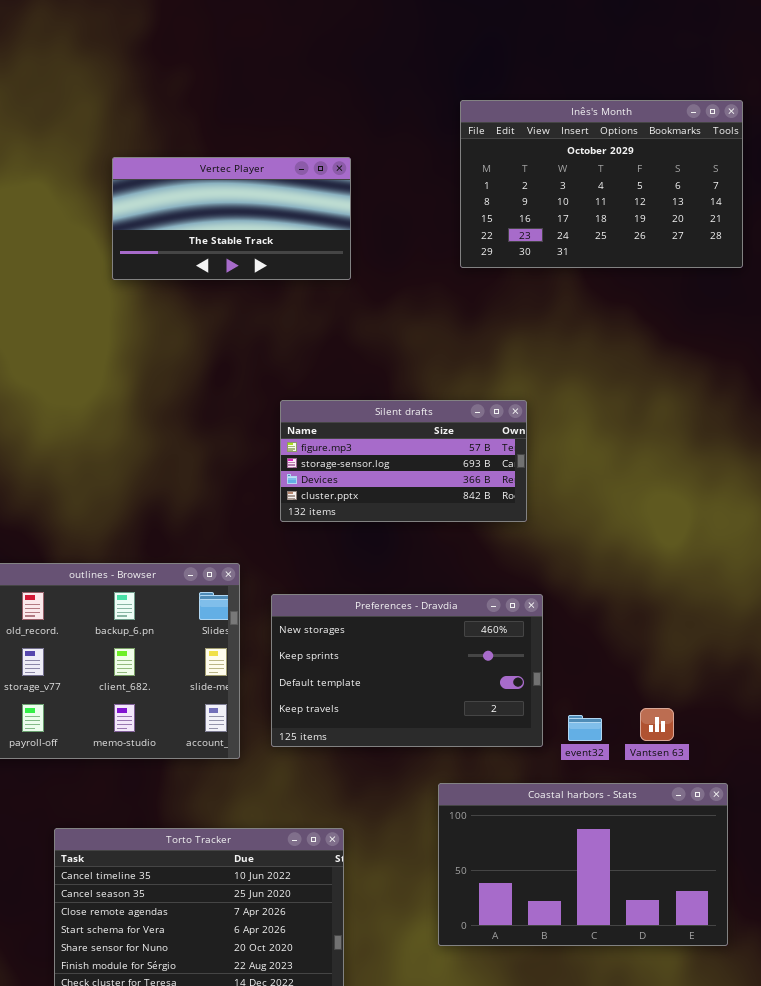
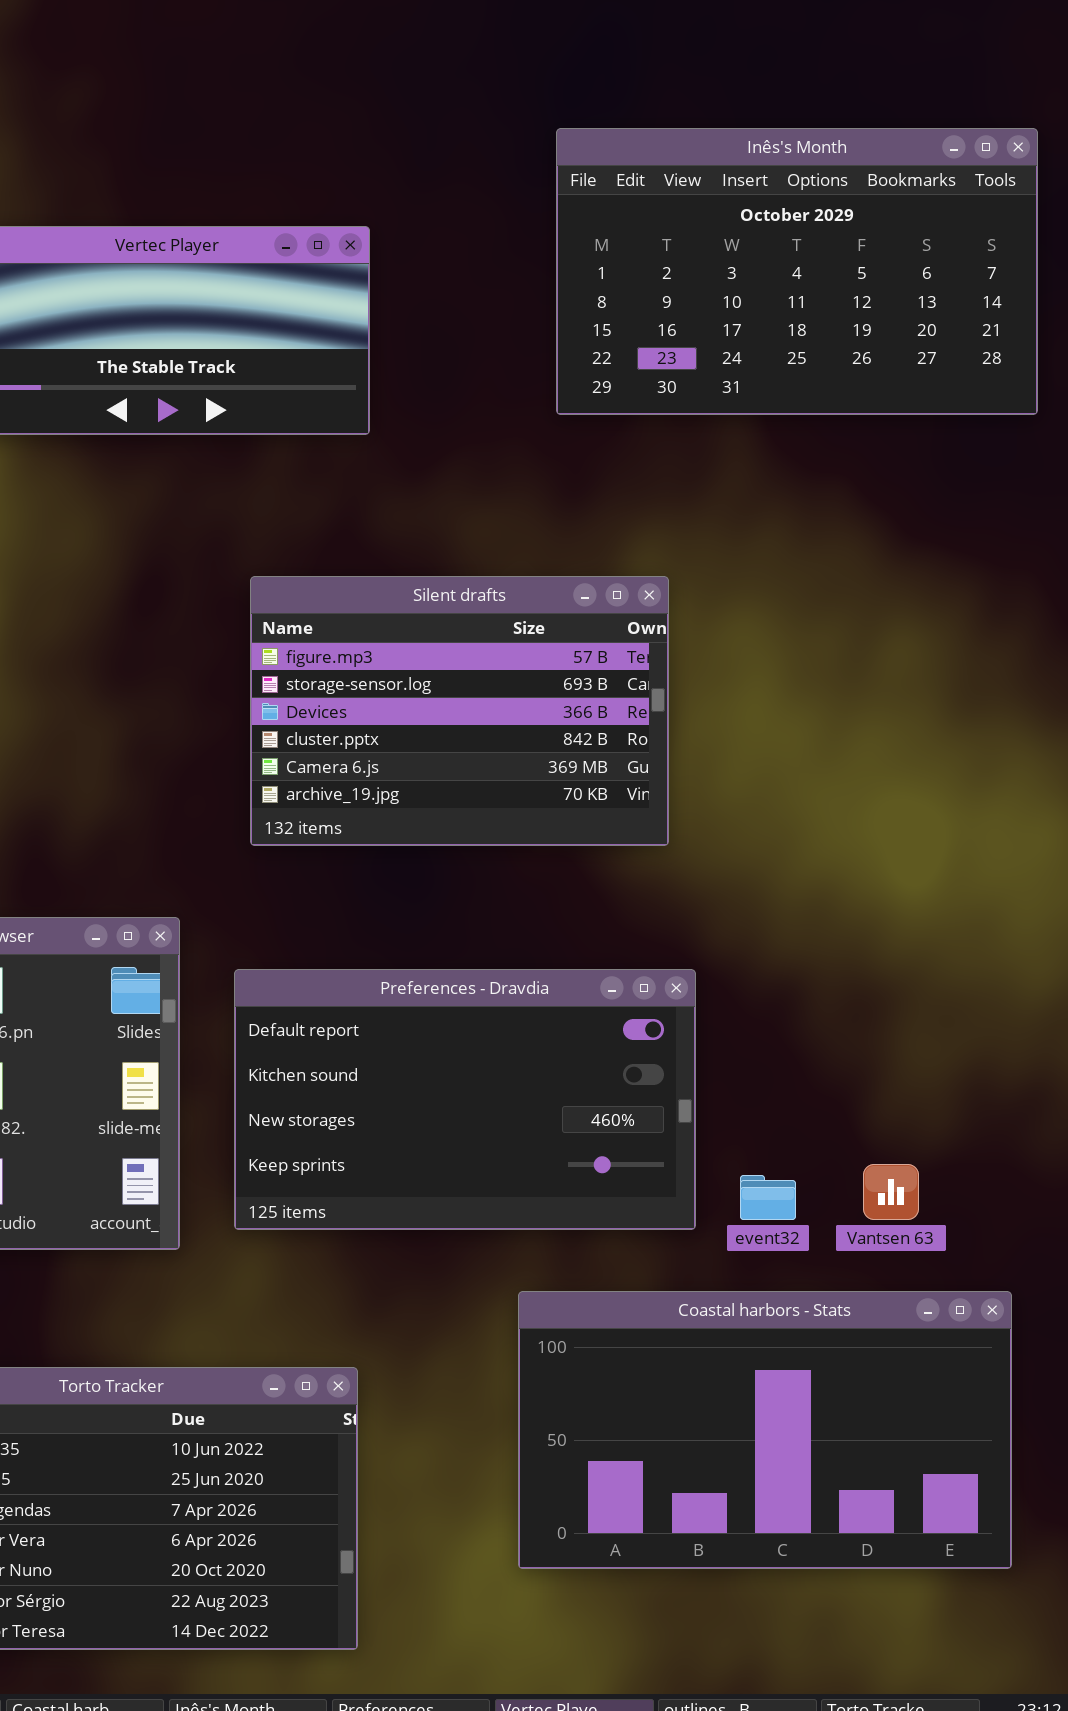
Silent drafts: [280,400,527,522] -> [250,576,669,846], resized
Preferences - Dravdia: [271,594,543,747] -> [234,969,696,1230], scrolled up 2 rows

